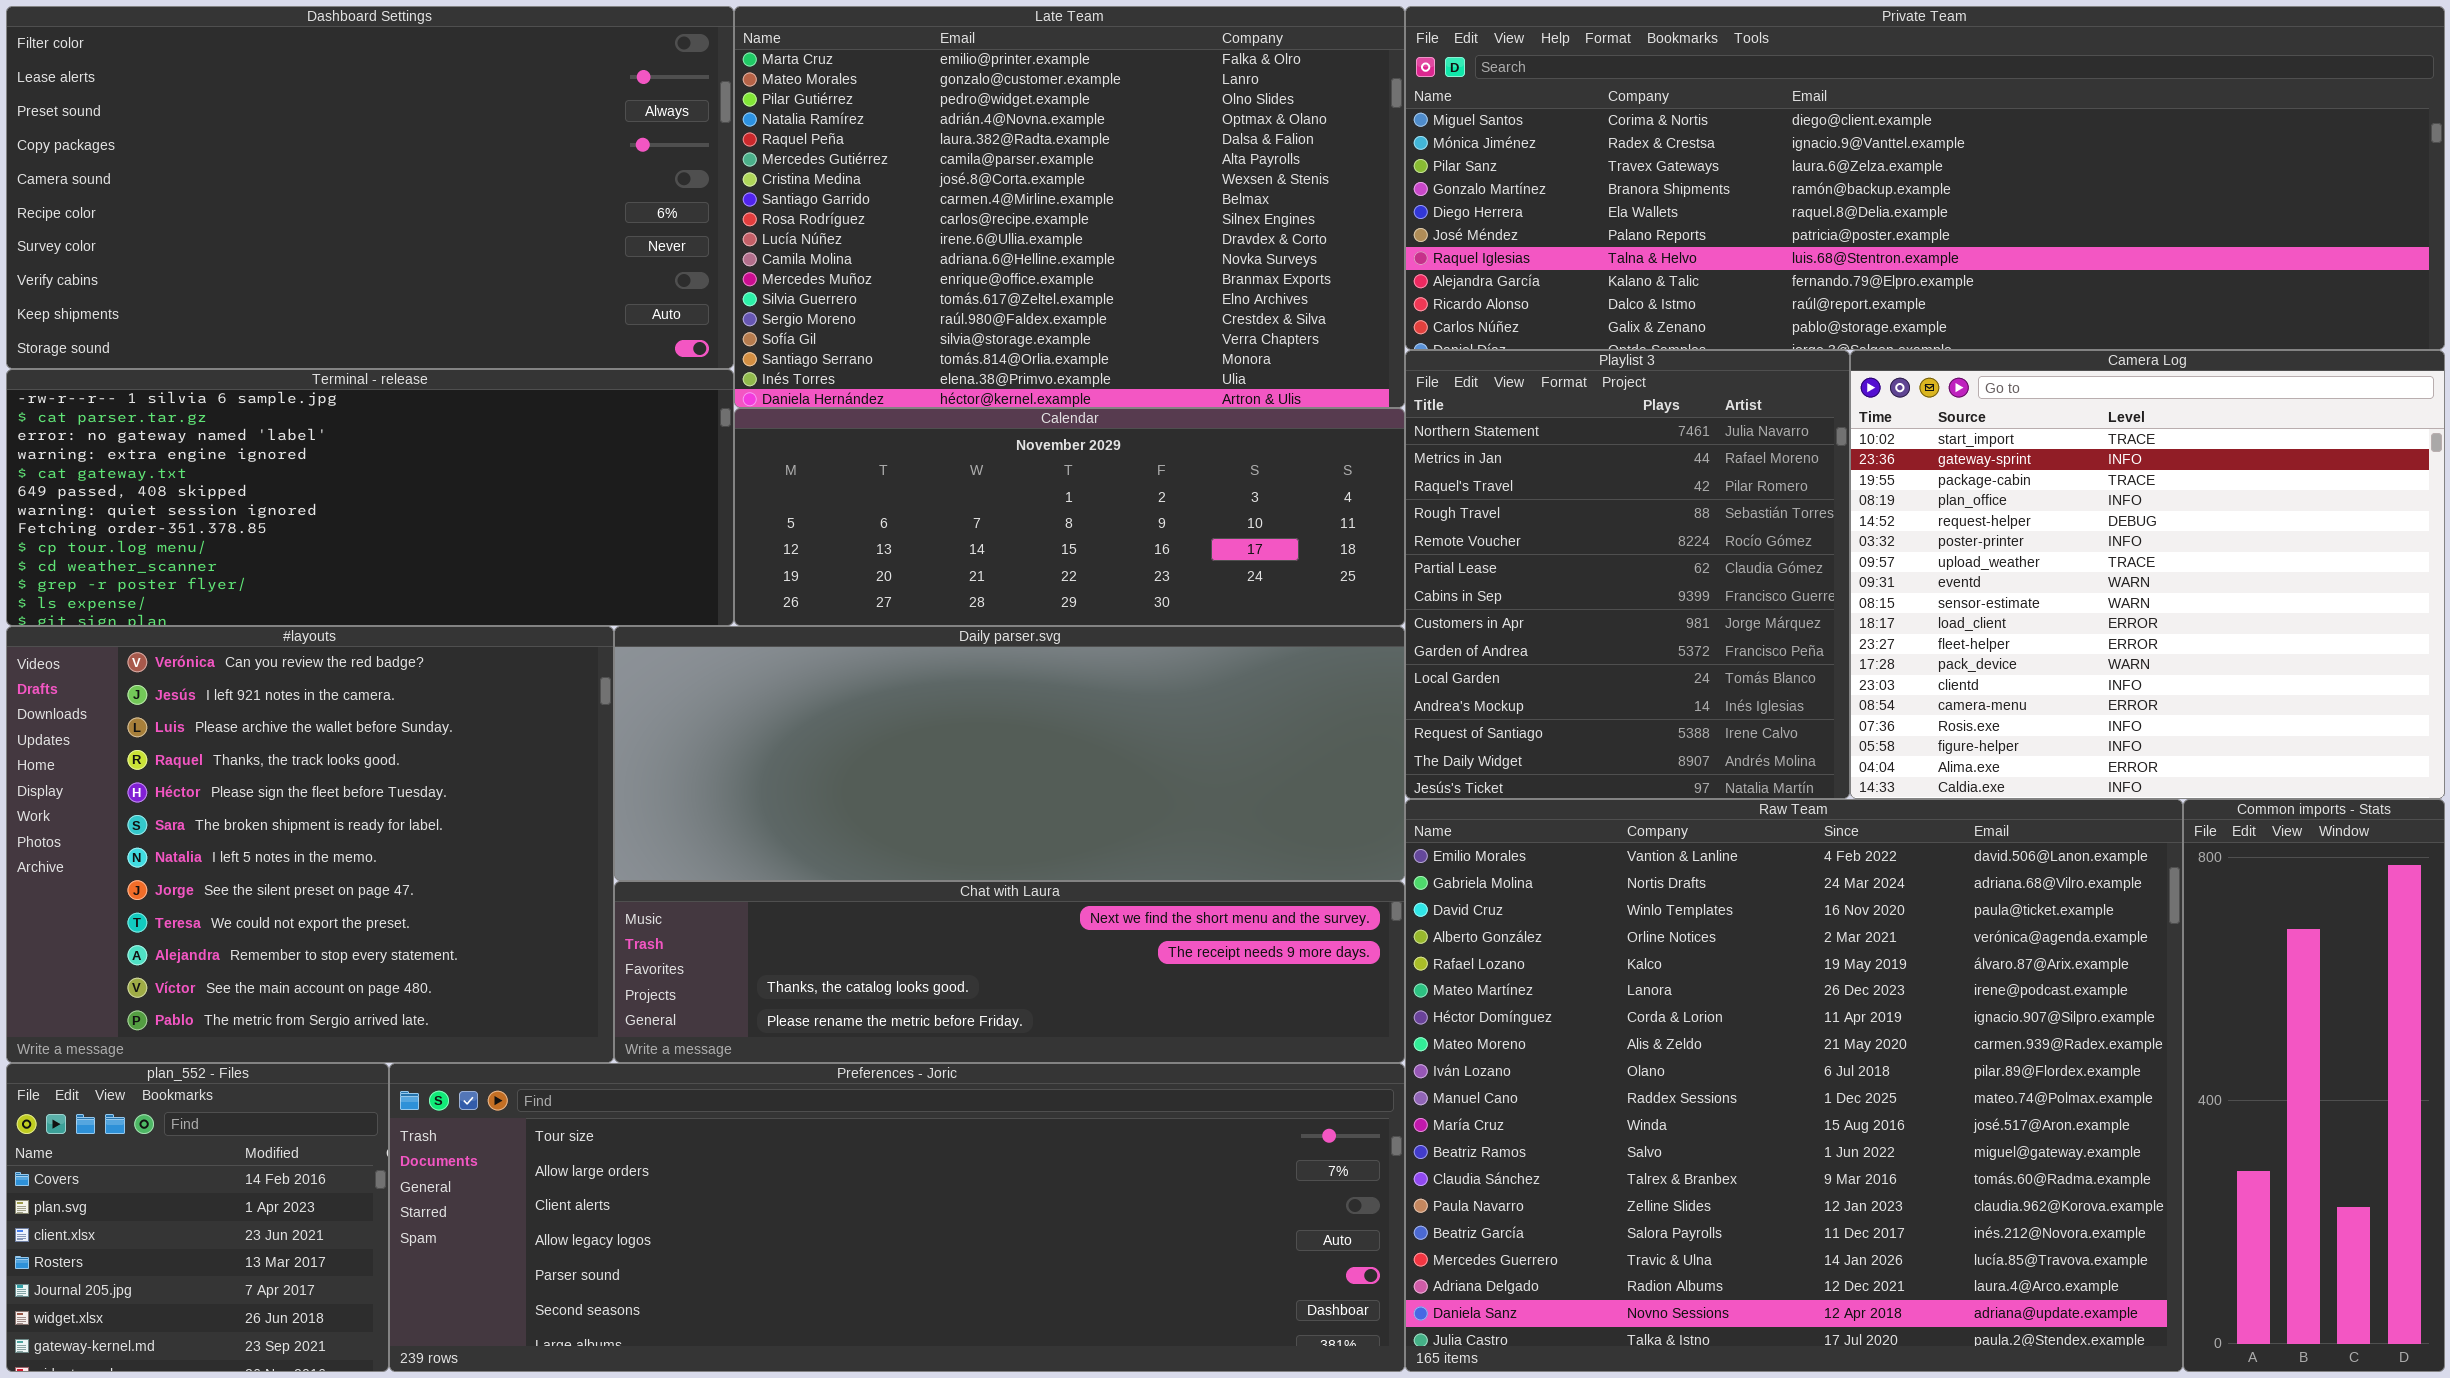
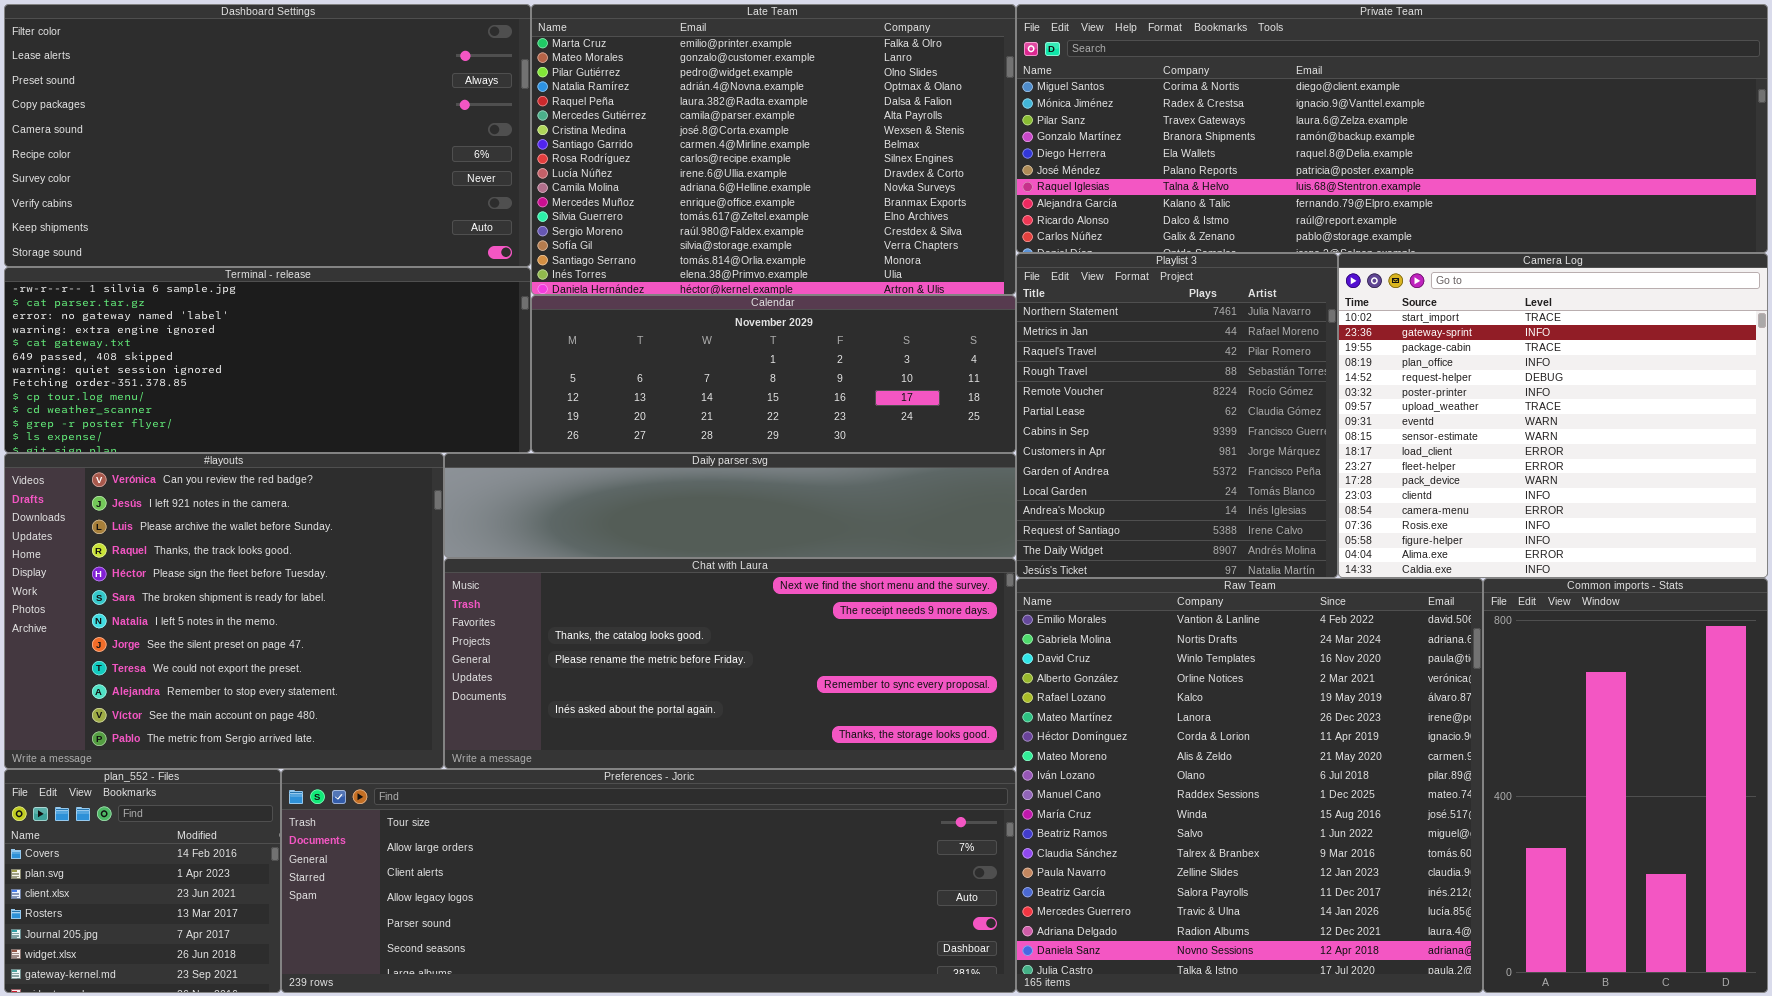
Daily parser.svg: [614,626,1405,881] -> [444,453,1016,558], resized
Raw Team: [1405,799,2183,1372] -> [1016,578,1483,993], resized
Common imports - Stats: [2183,799,2445,1372] -> [1483,578,1768,993], resized
Chat with Laura: [614,881,1405,1063] -> [444,558,1016,769], resized

